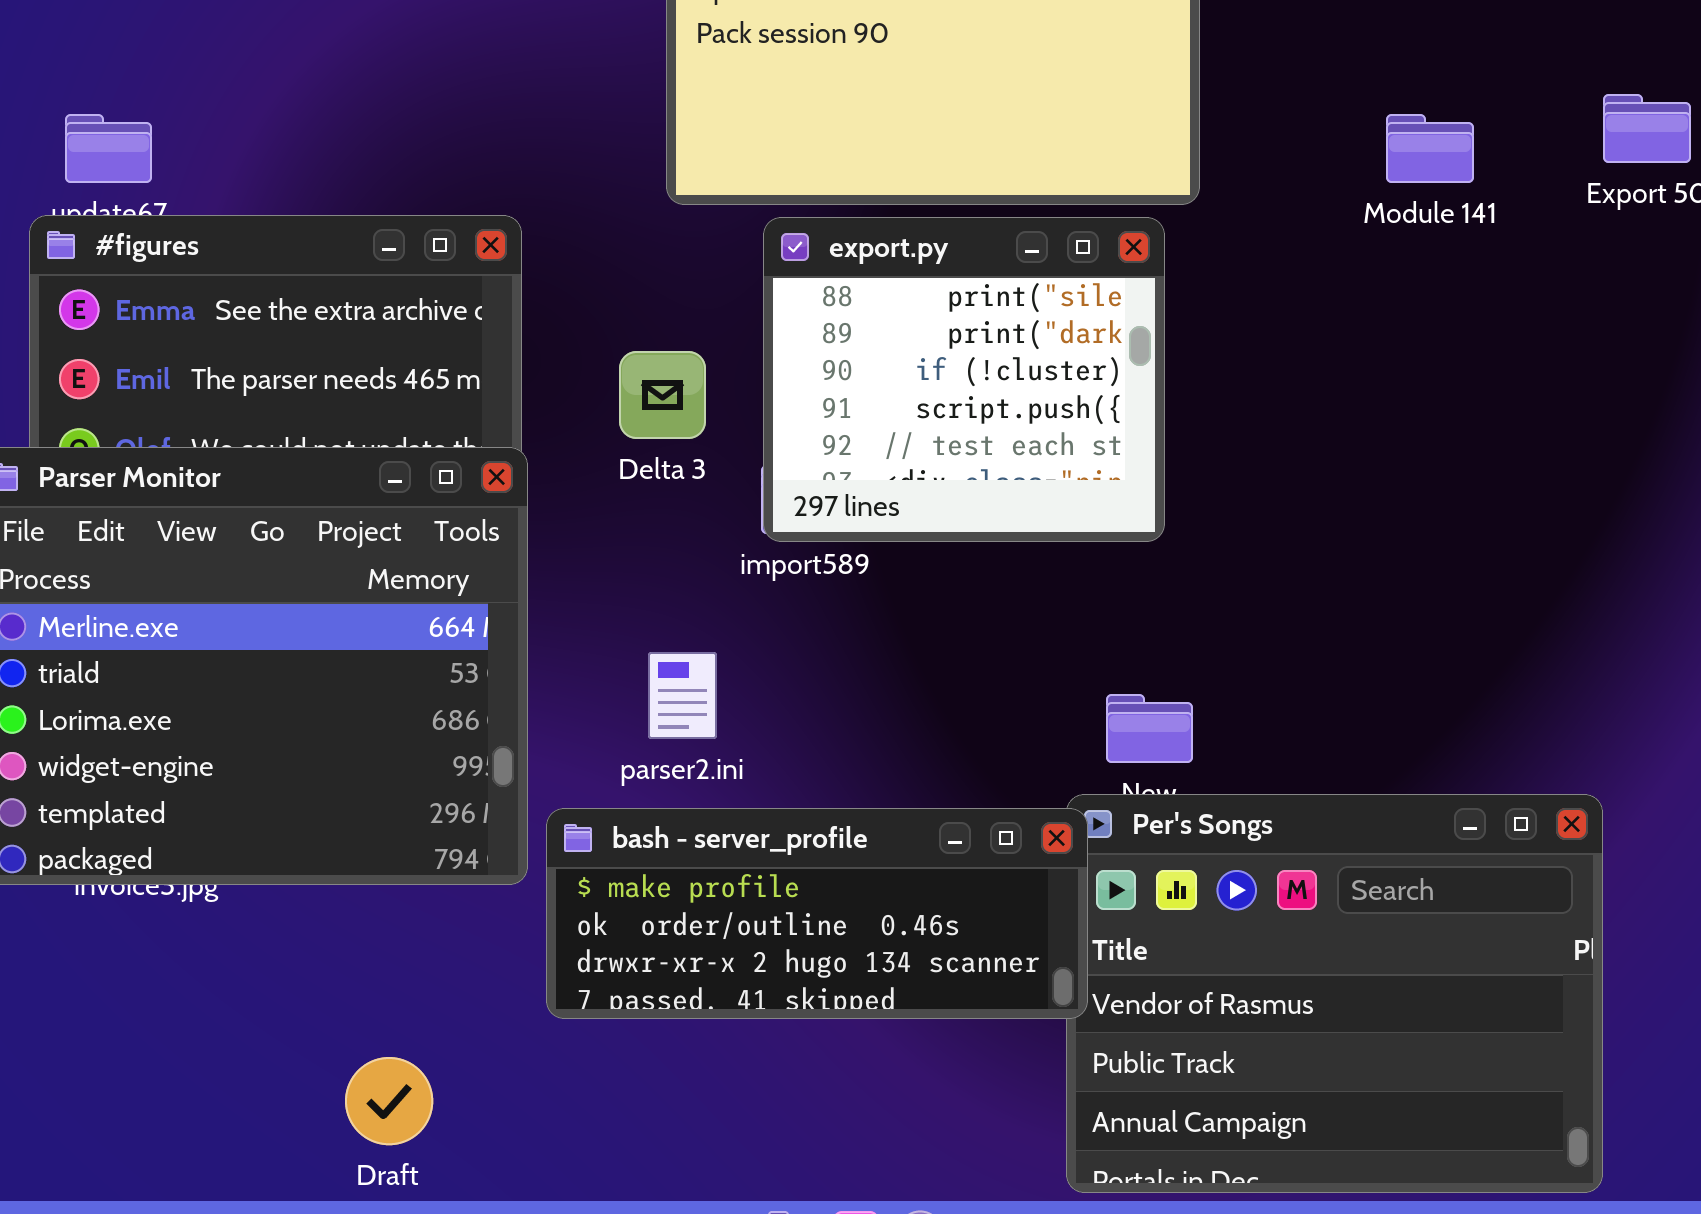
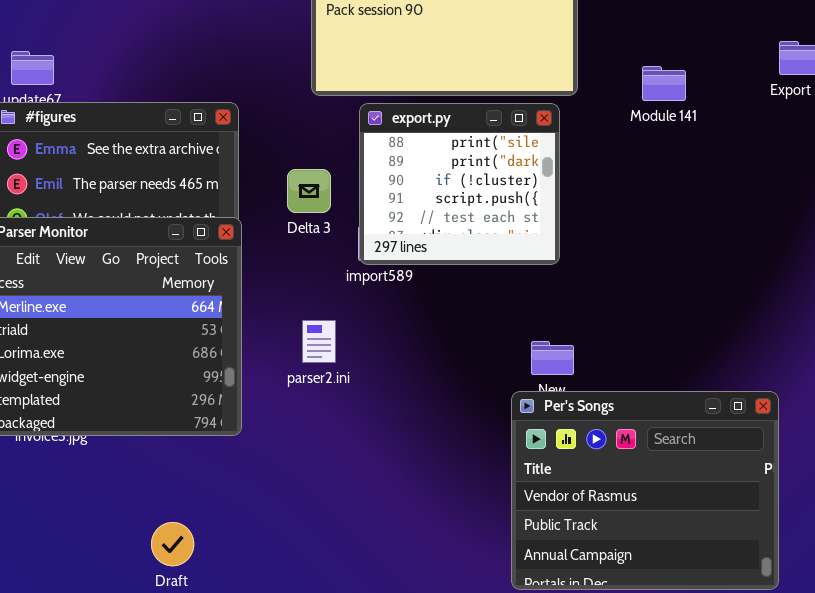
Module 141: [1386,114,1474,183] -> [642,66,686,101], moved
bash - server_profile: [546,808,1088,1019] -> none, closed

